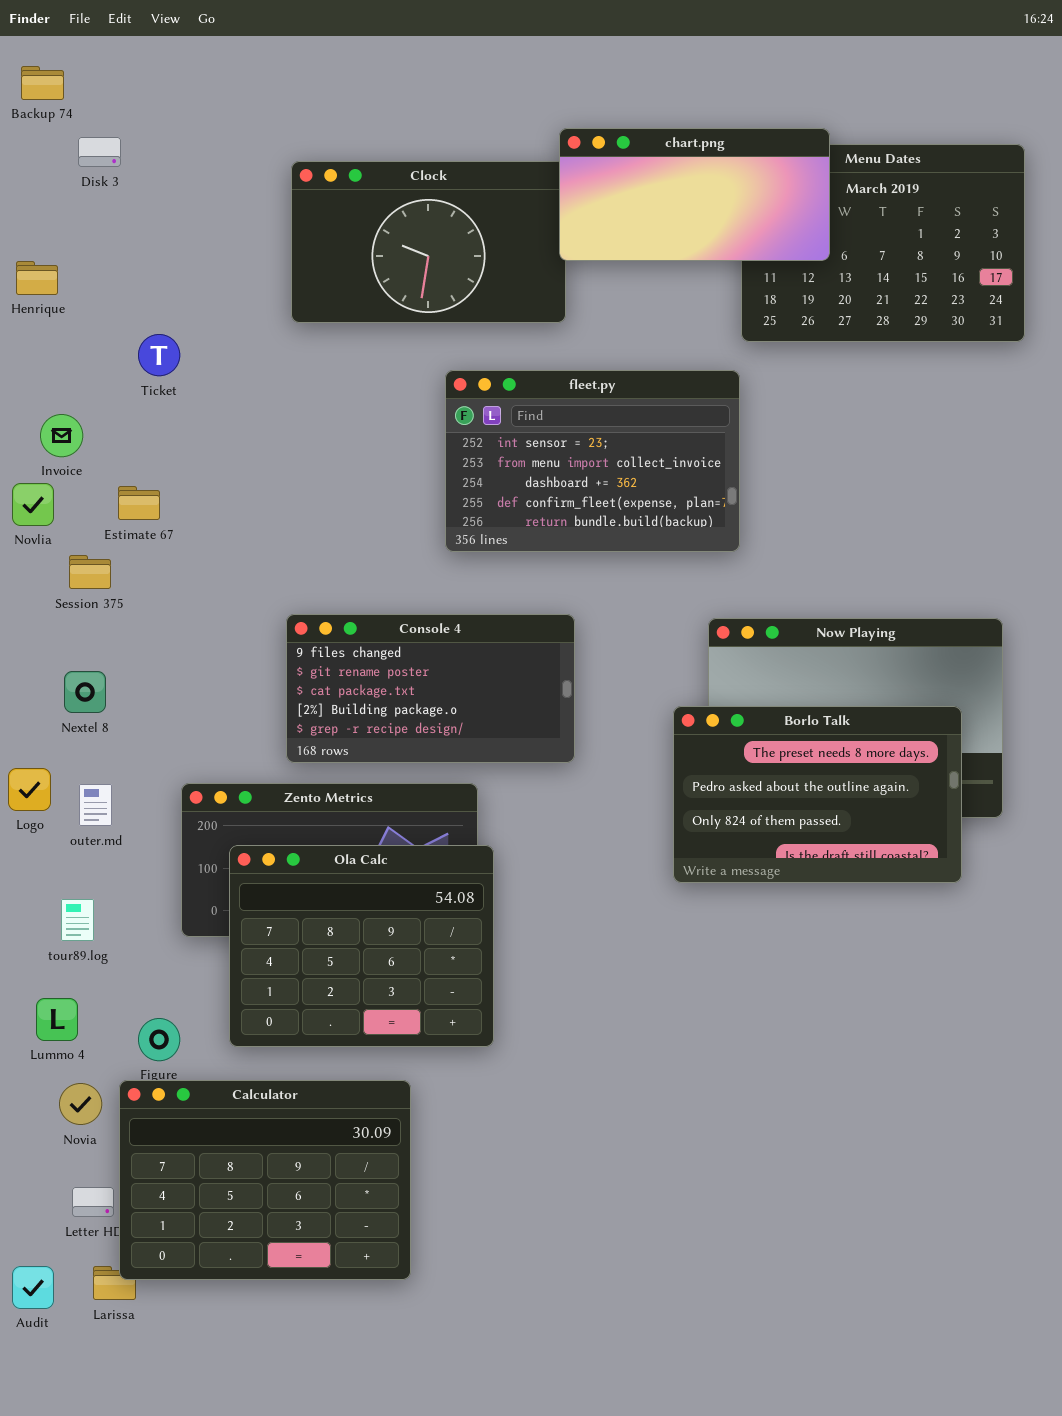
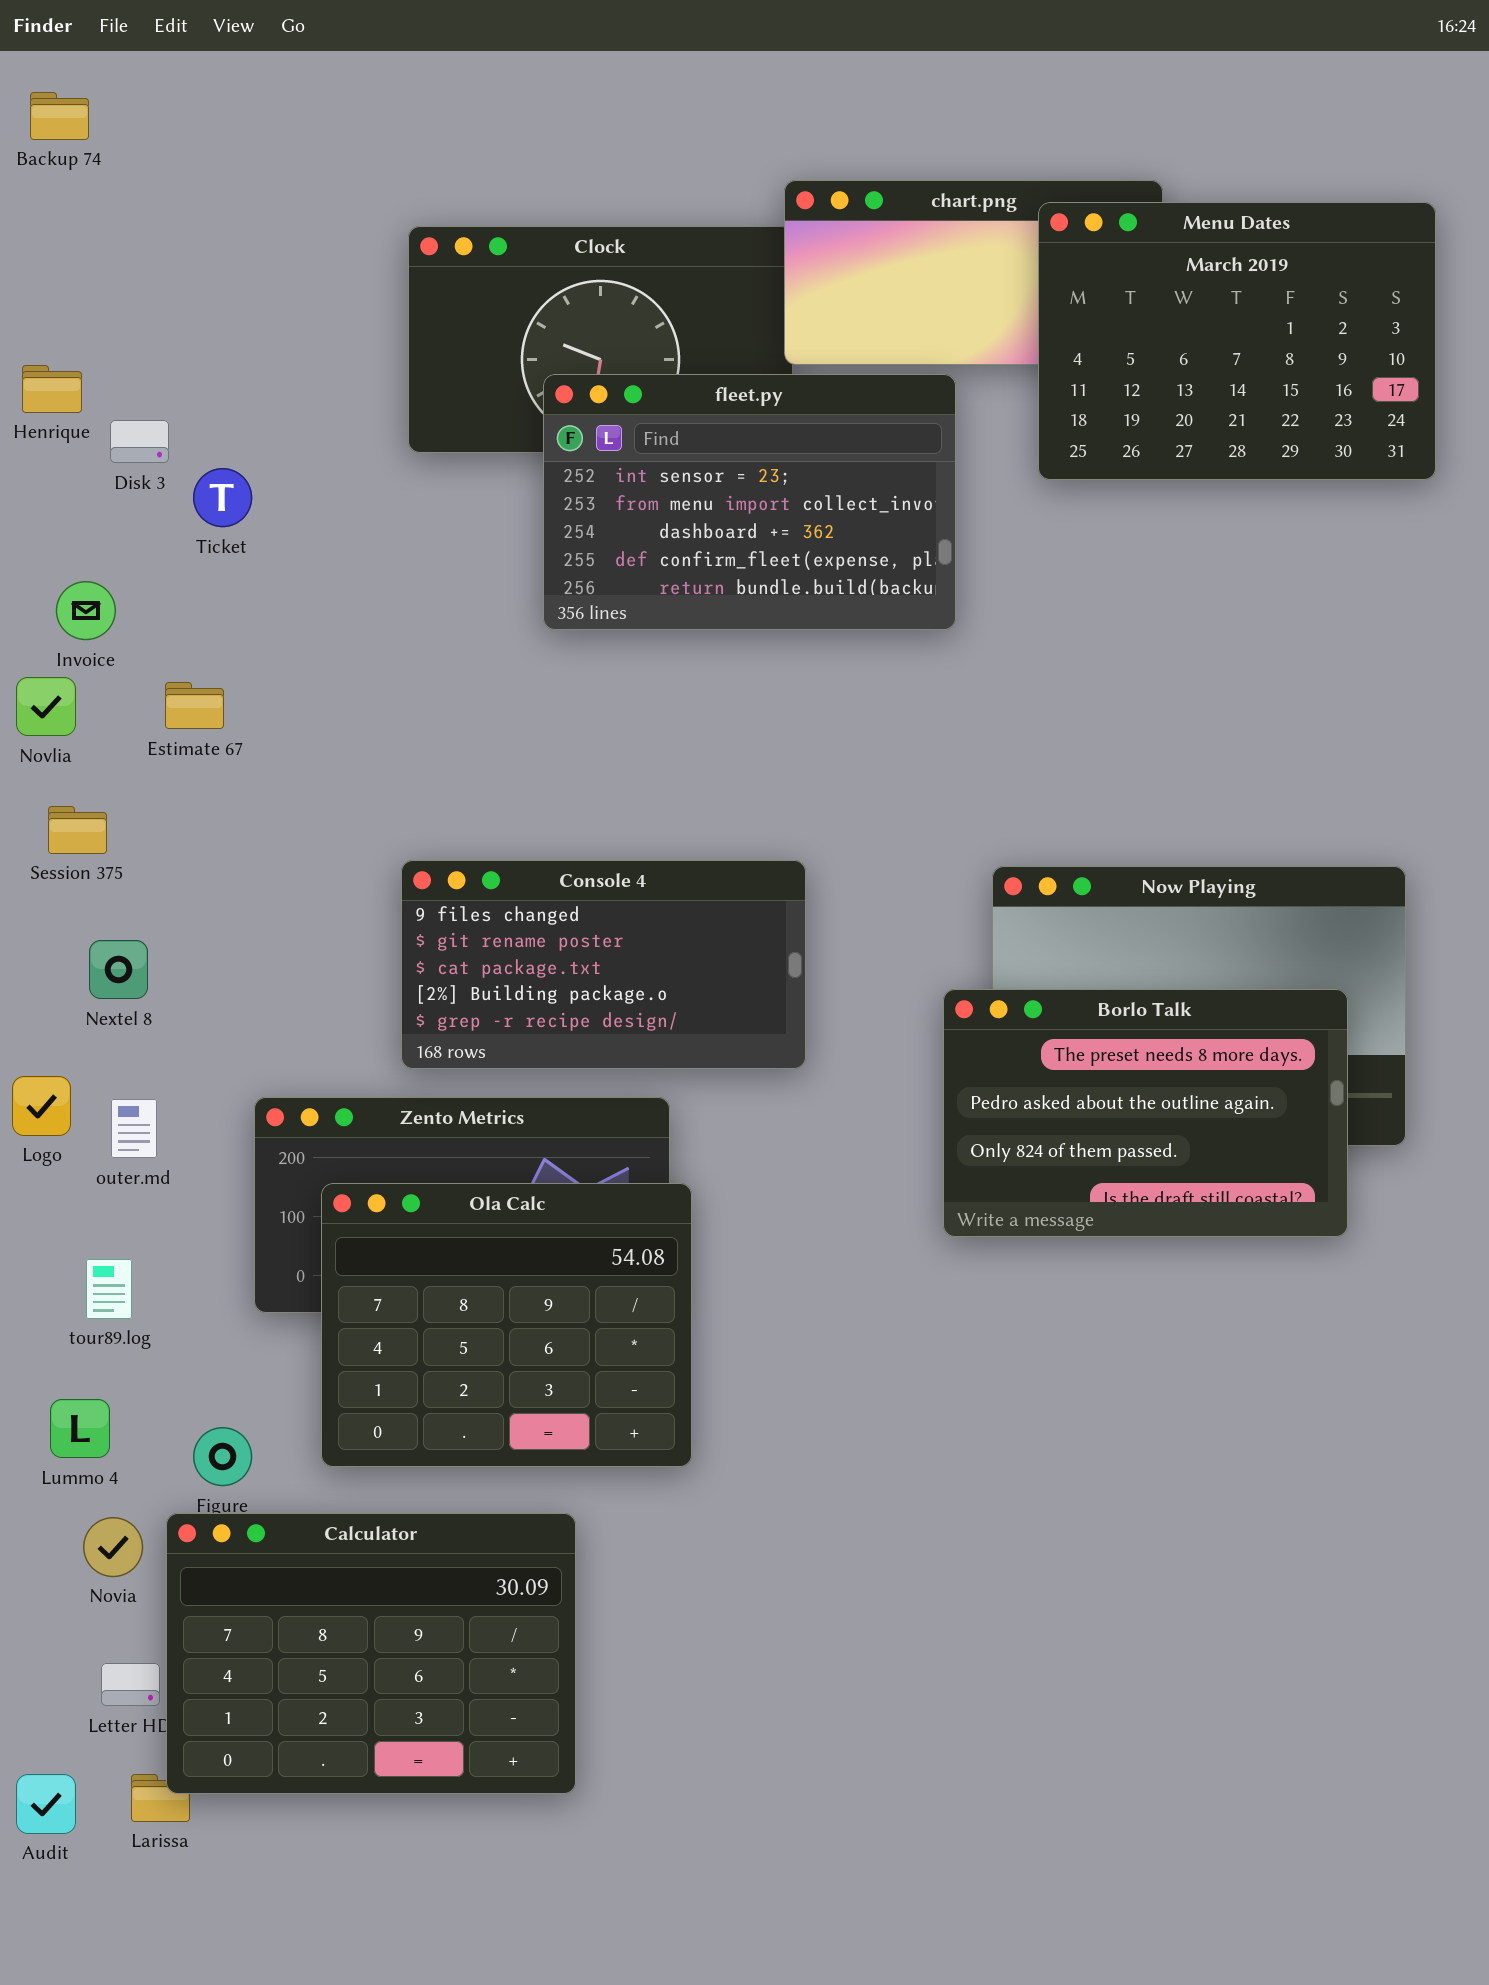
Disk 3: [78,137,121,167] -> [110,420,169,463], moved
Menu Dates: [741,144,1025,342] -> [1038,202,1436,480], raised
fleet.py: [445,370,740,552] -> [543,374,956,630], moved
Session 375: [69,555,111,589] -> [48,806,107,854], moved

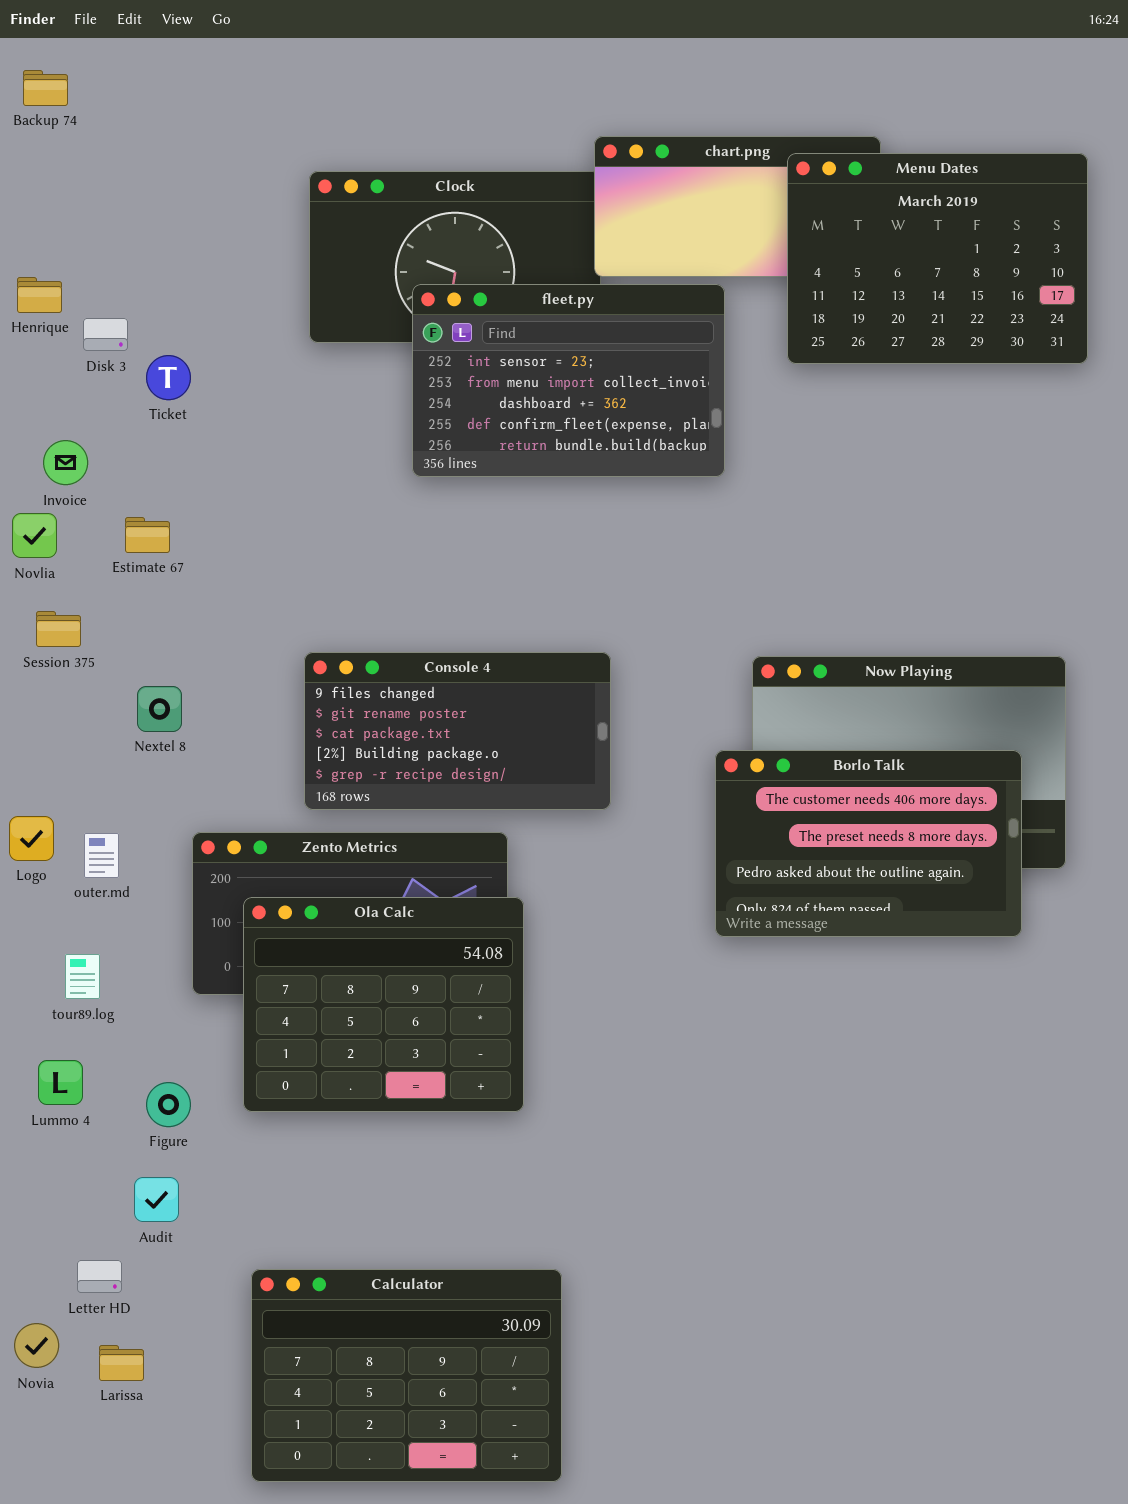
Nextel 8: [89,940,148,999] -> [137,686,182,732], moved
Borlo Talk: [943,989,1348,1237] -> [715,750,1022,937], scrolled up 1 row
Calculator: [166,1513,576,1794] -> [251,1269,562,1482], moved
Novia: [83,1517,143,1577] -> [14,1323,59,1368], moved
Audit: [16,1774,76,1834] -> [134,1177,179,1222], moved

